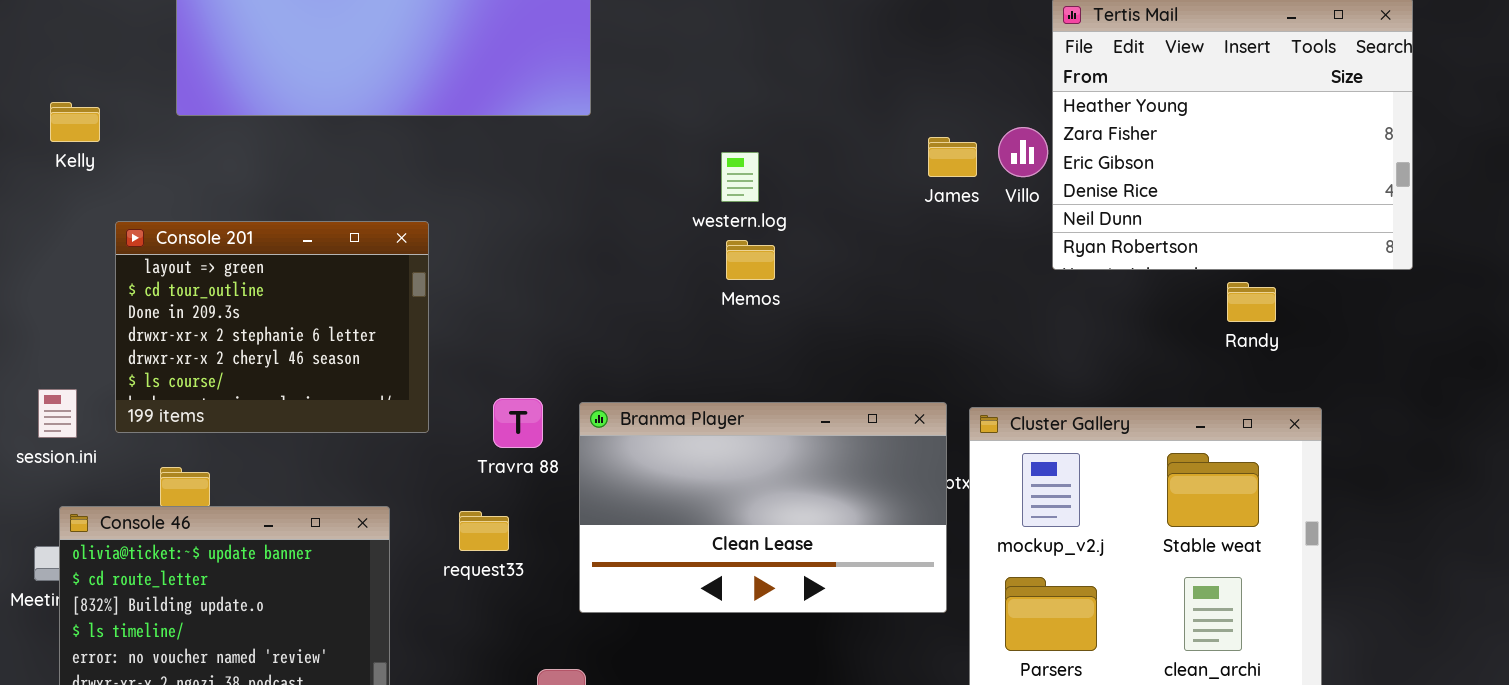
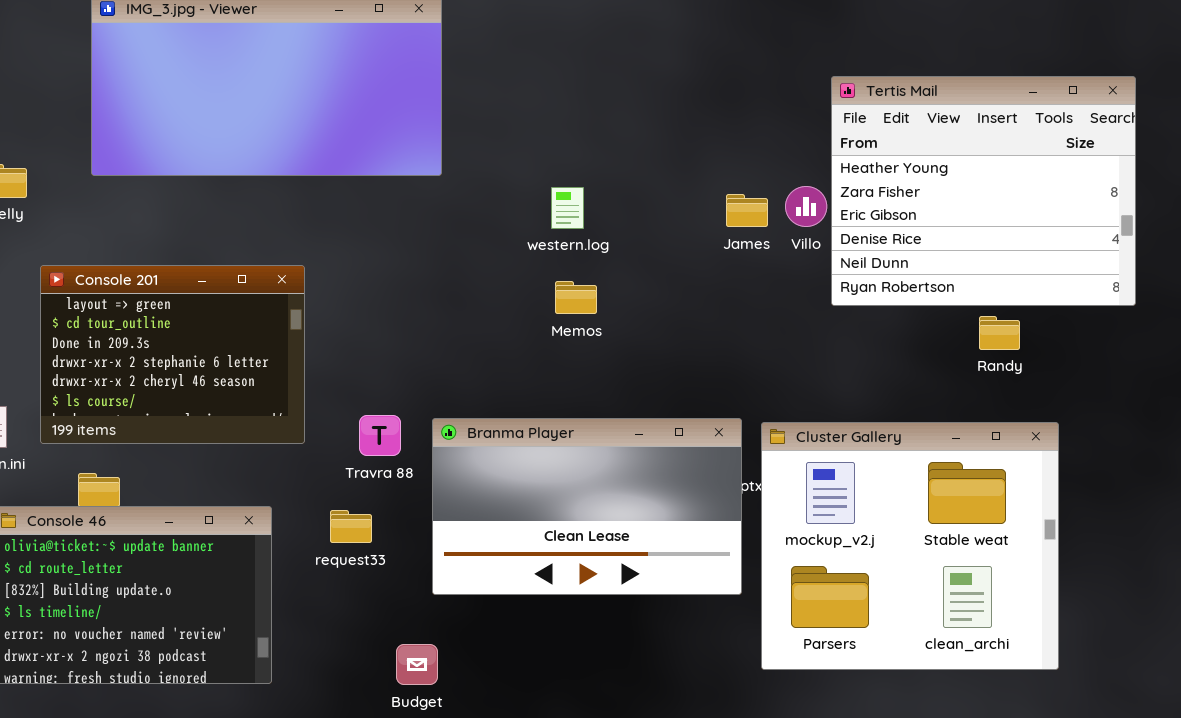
western.log: [721,152,759,202] -> [551,187,584,229], moved

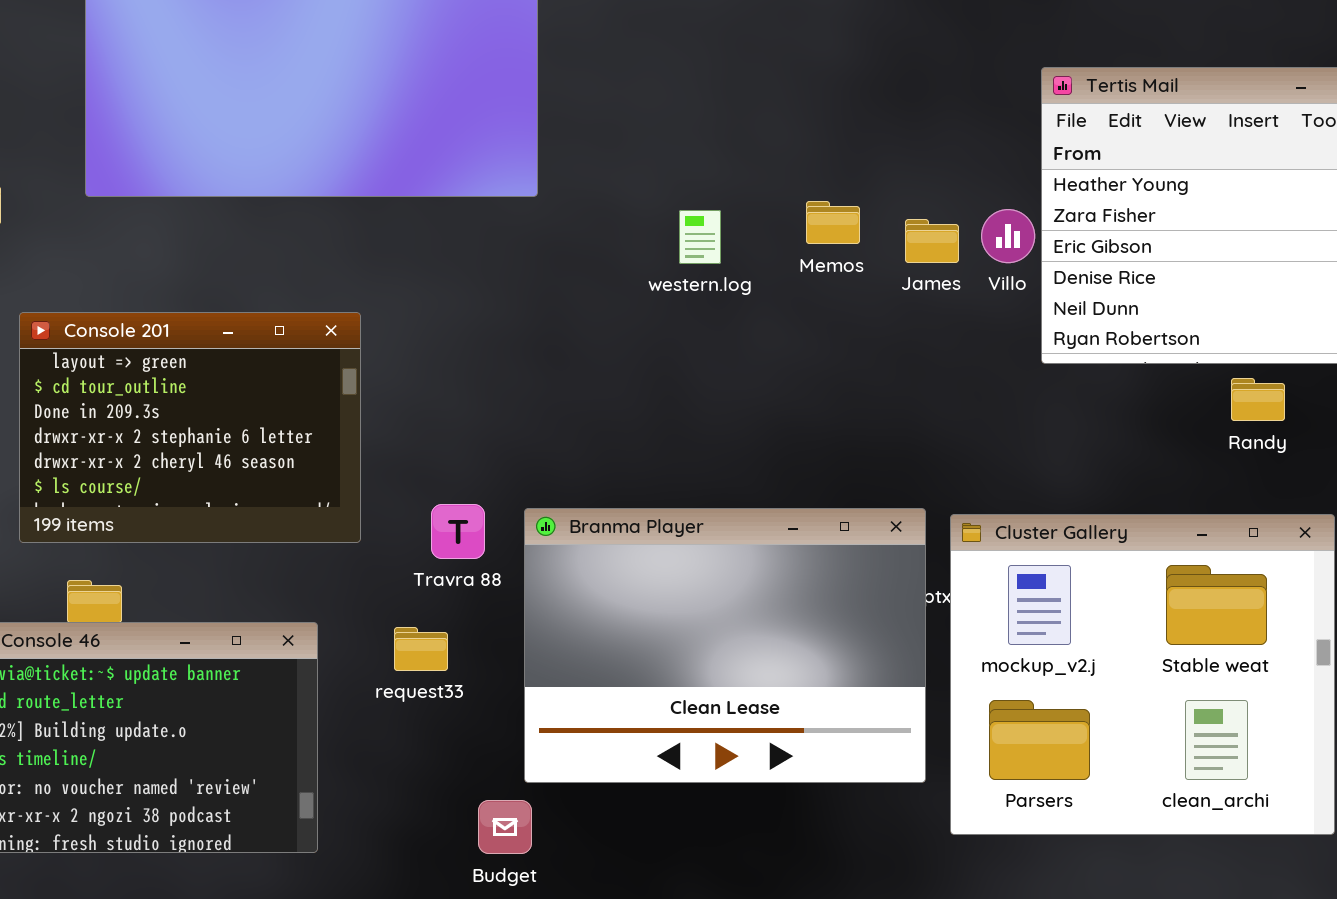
Memos: [555,281,597,314] -> [806,201,860,244], moved
Branma Player: [432,418,742,595] -> [524,508,926,783], resized

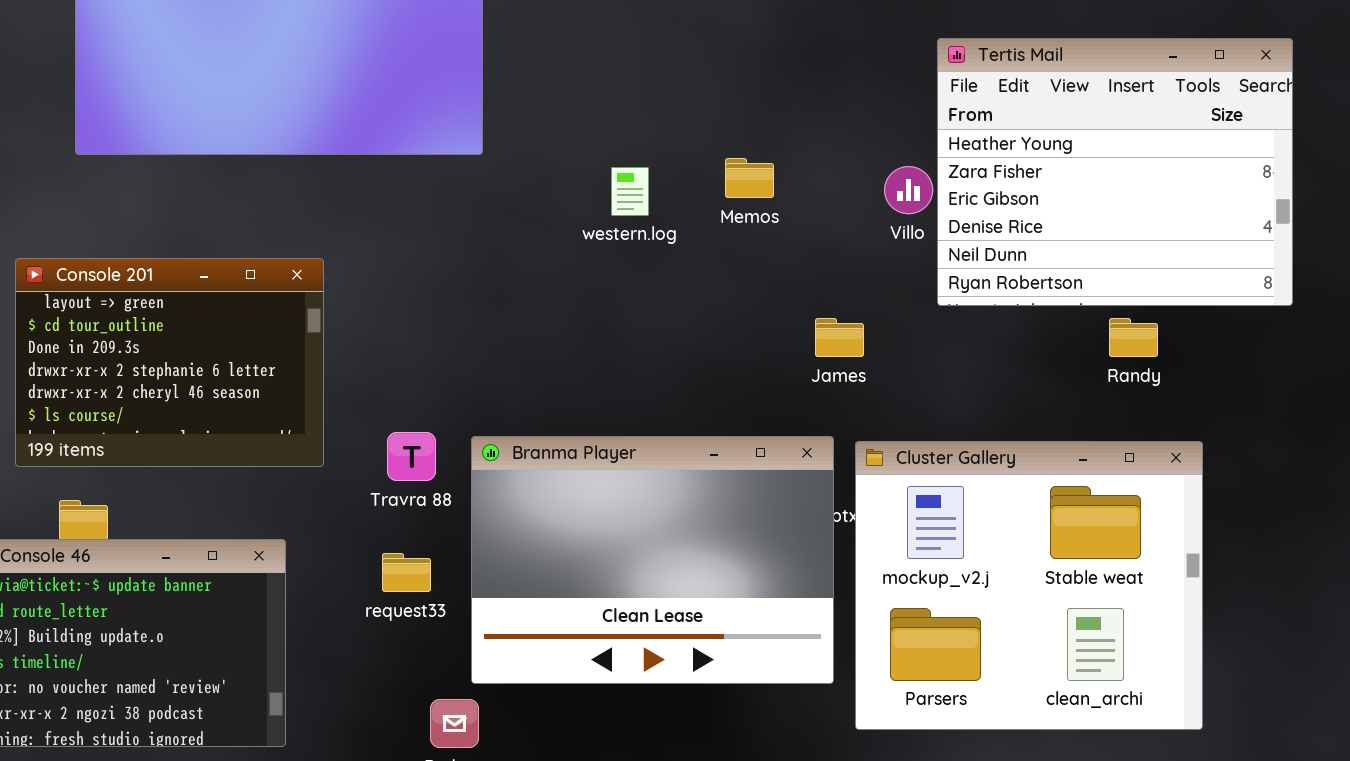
James: [905,219,959,263] -> [815,318,864,357], moved
request33: [394,627,448,671] -> [382,553,431,592], moved

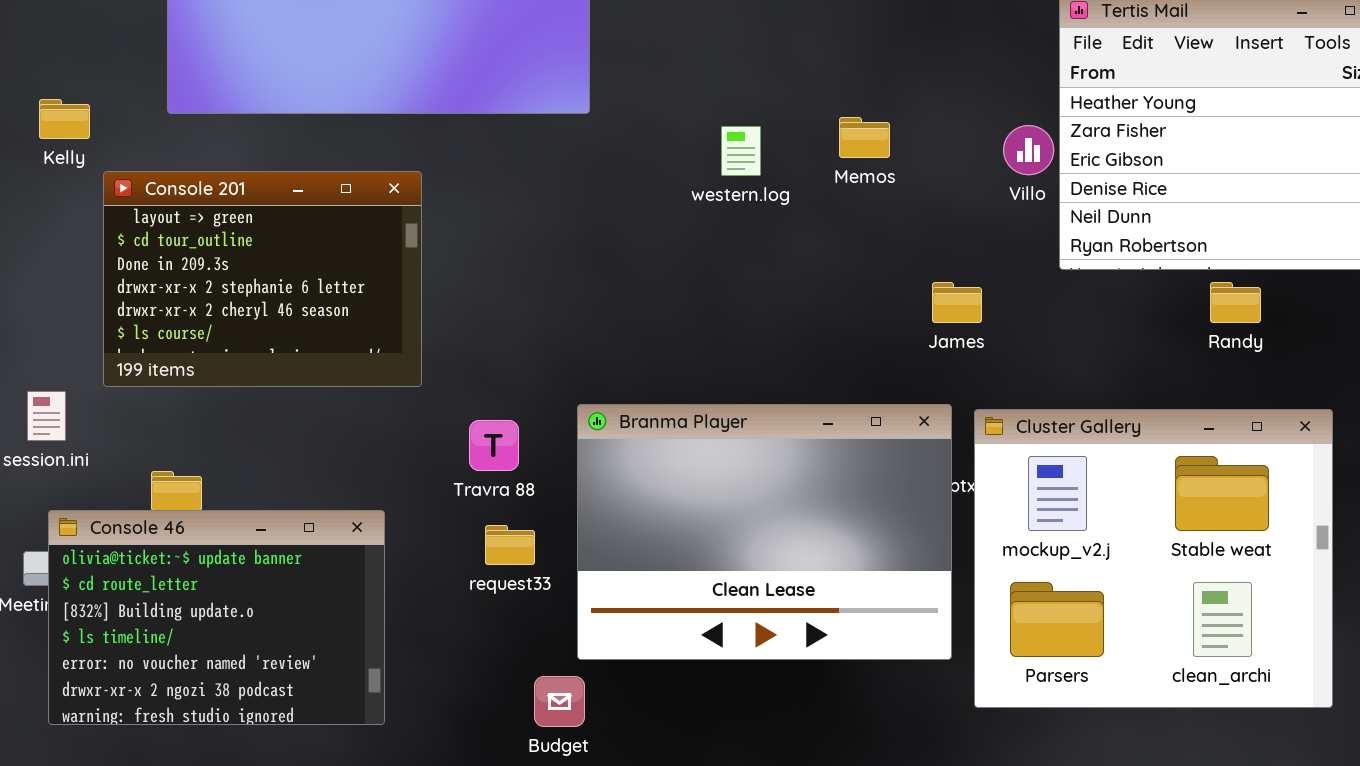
Console 201: [15,258,324,467] -> [103,171,422,387], moved
Randy: [1109,318,1158,357] -> [1210,282,1261,323], moved
Travra 88: [387,432,436,481] -> [469,420,519,471], moved

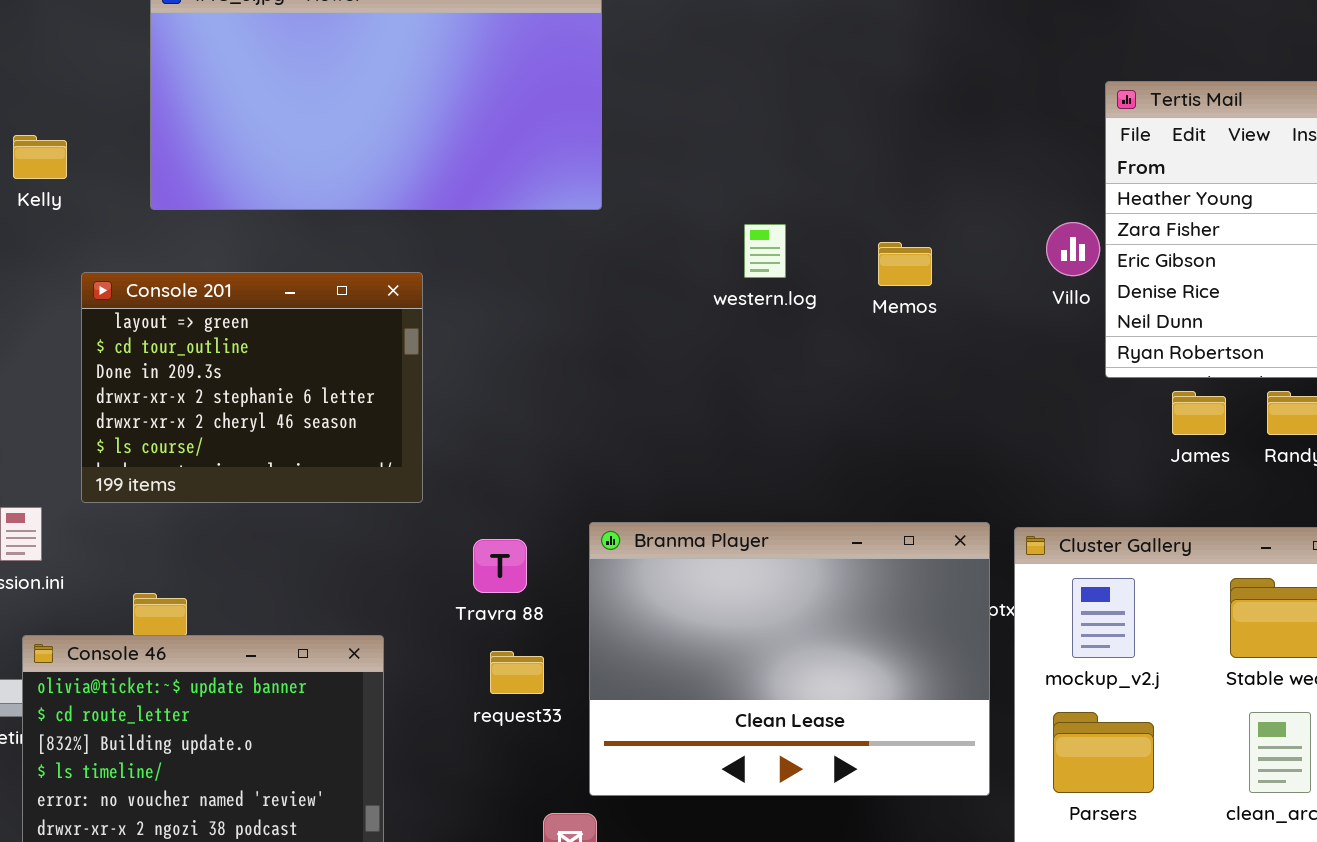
Kelly: [39,99,90,139] -> [13,135,67,179], moved
Memos: [839,117,890,158] -> [878,242,932,286], moved
James: [932,282,982,323] -> [1172,391,1226,435], moved

